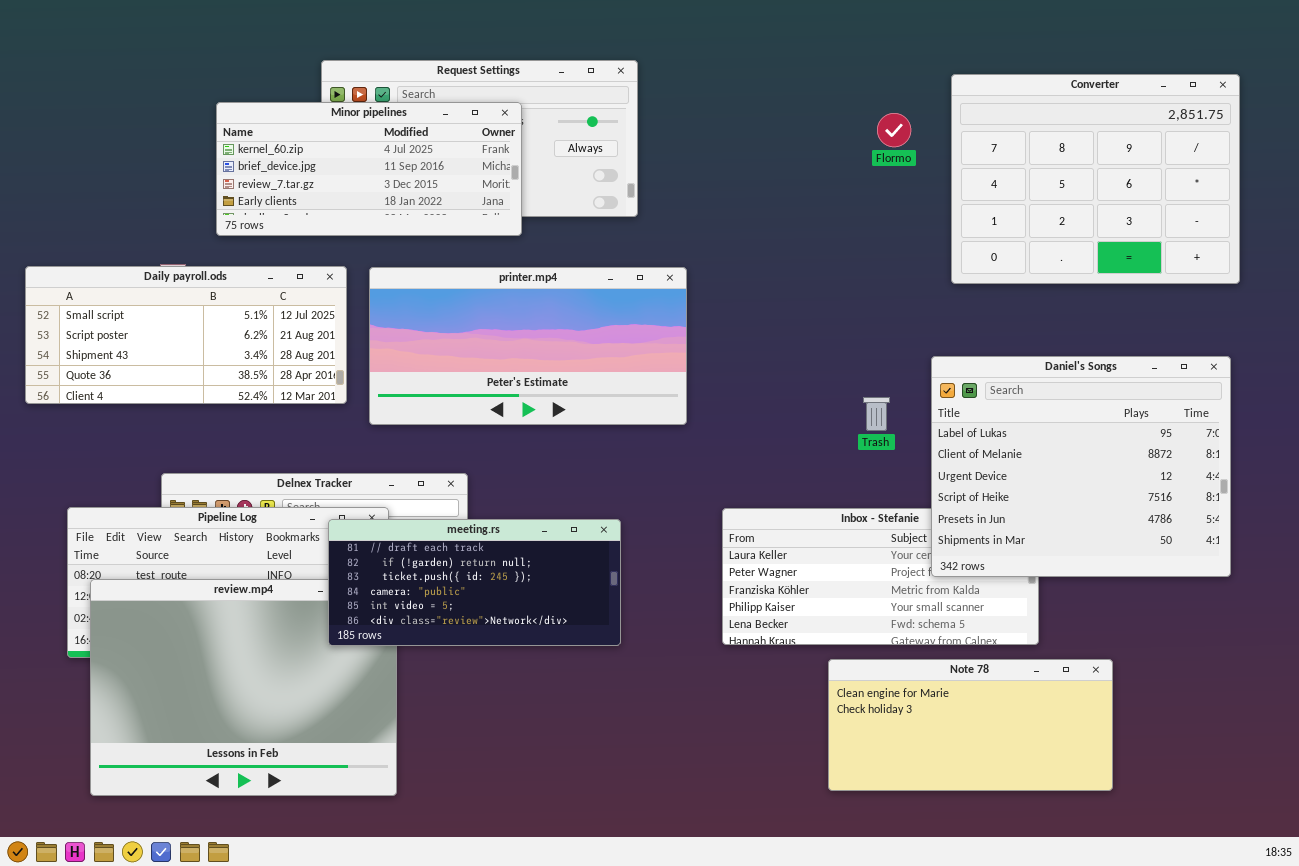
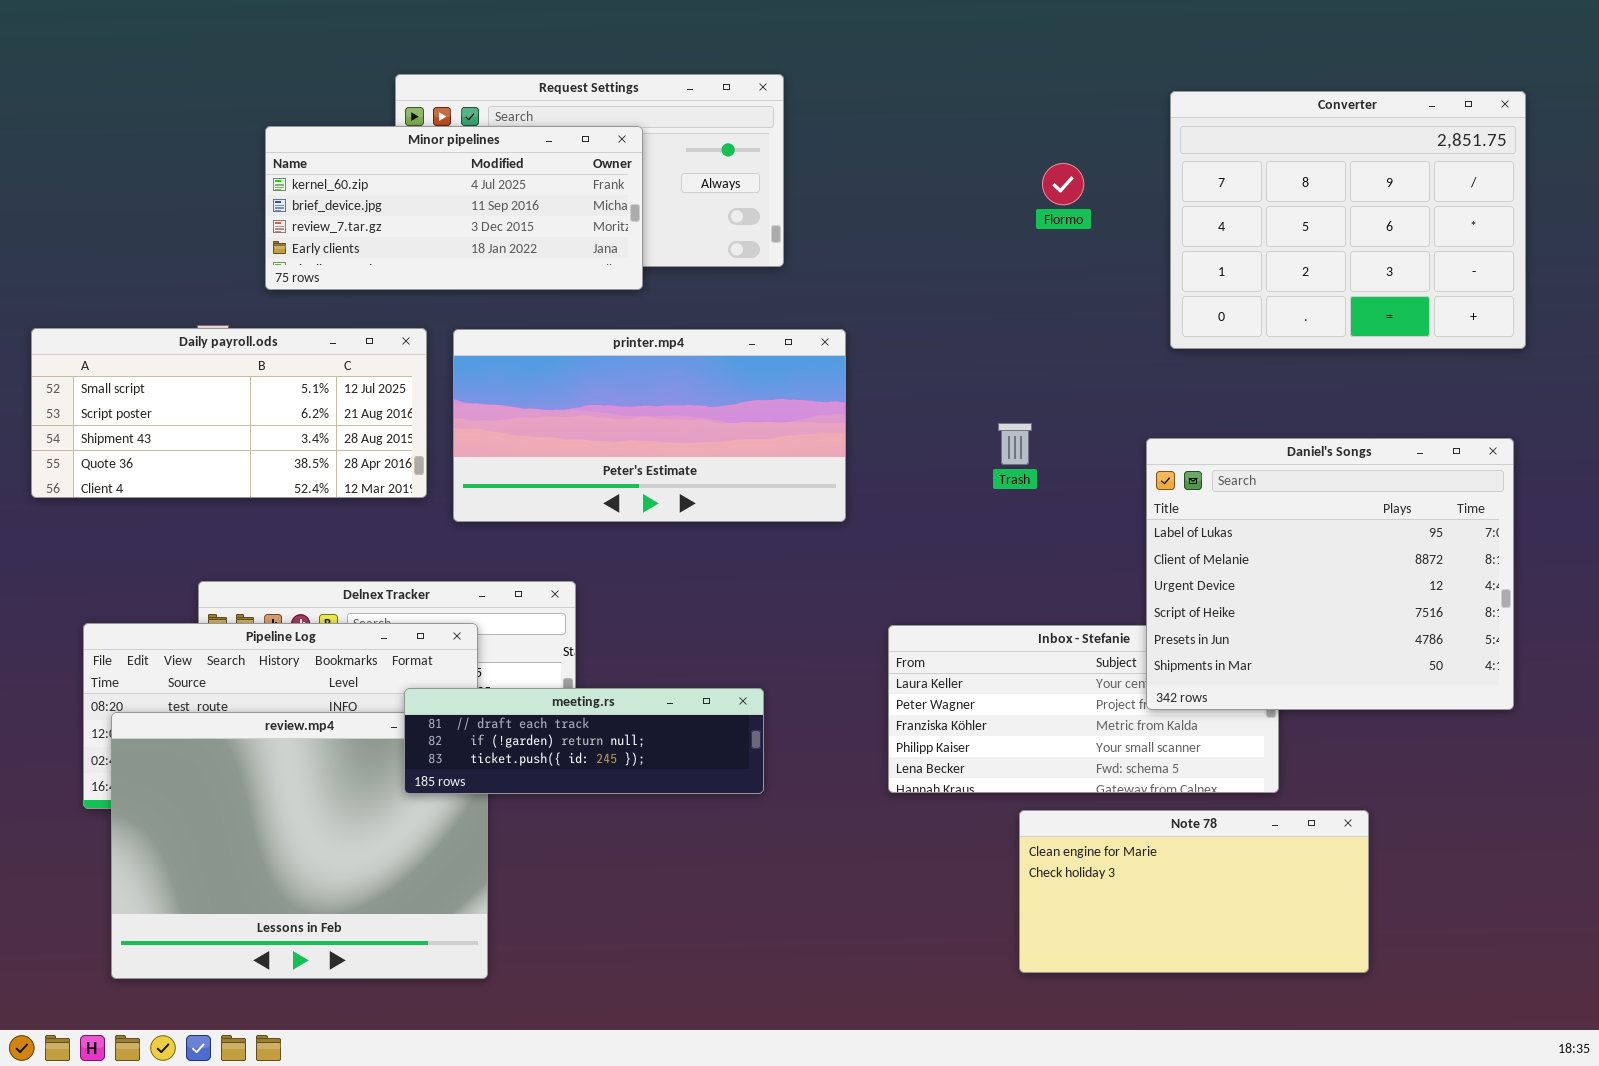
Flormo: [877,113,911,147] -> [1042,163,1084,205], moved
Trash: [863,397,890,431] -> [998,423,1032,465], moved
meeting.rs: [328,519,621,646] -> [404,688,764,794], resized

